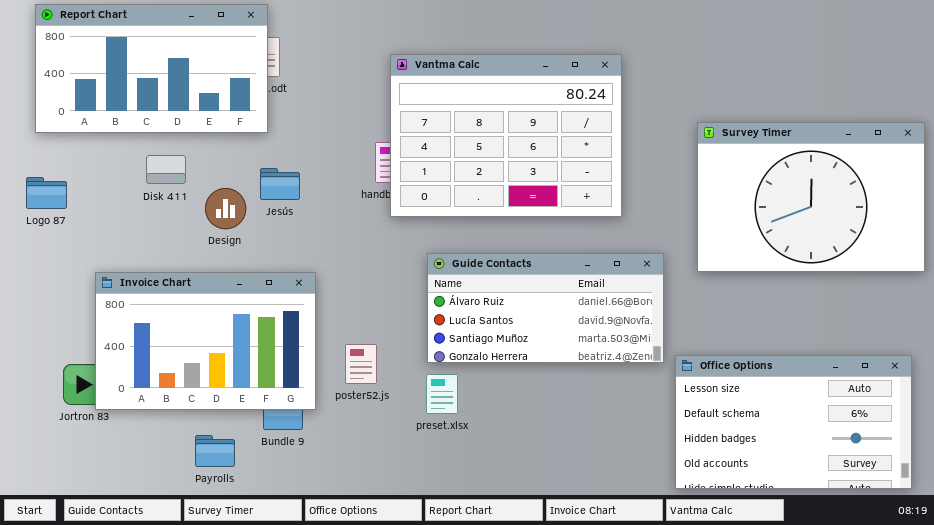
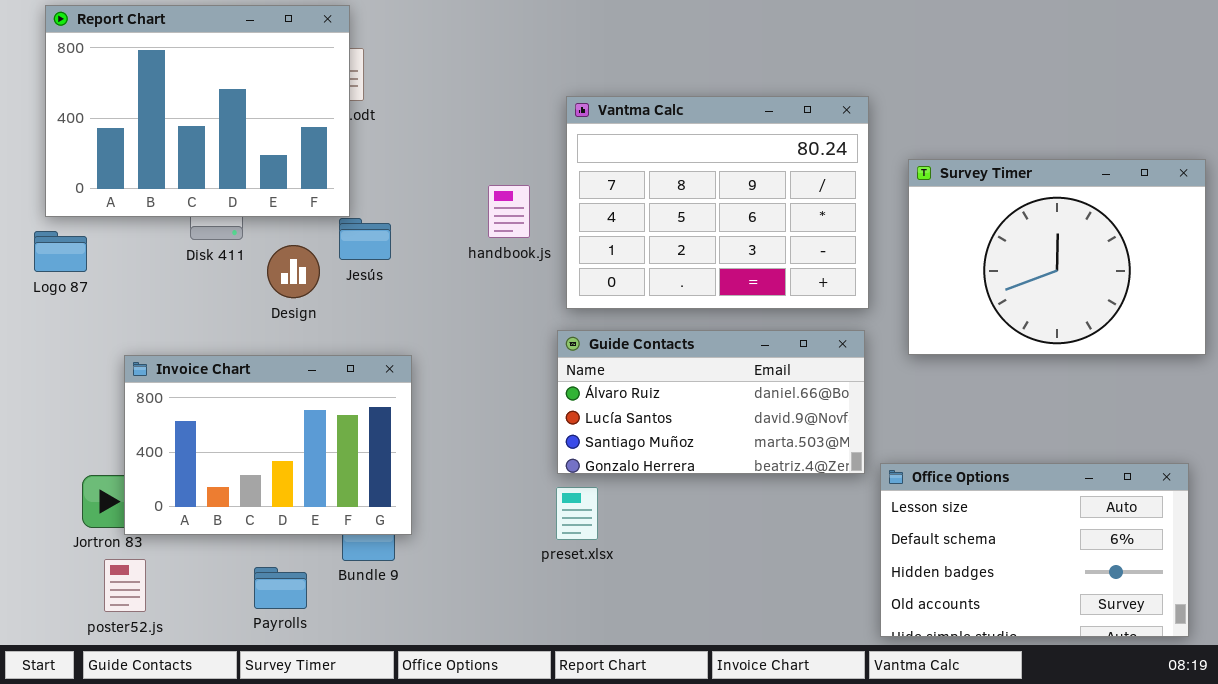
Report Chart: [35,4,268,133] -> [45,5,350,217], resized
Vantma Calc: [390,54,622,217] -> [566,96,869,309], moved
poster52.js: [345,344,377,384] -> [104,559,146,612], moved

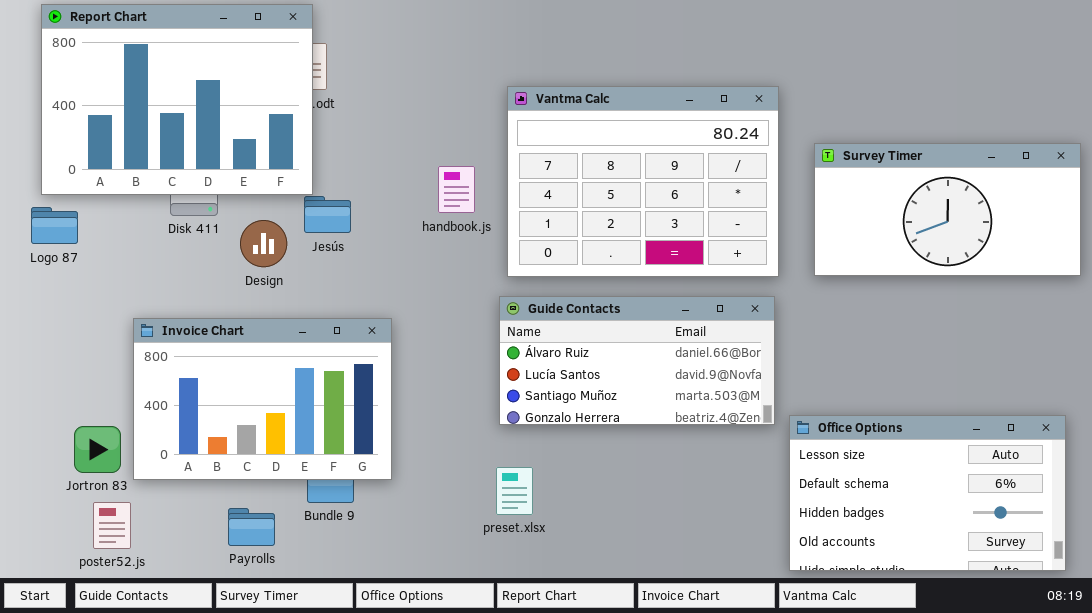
Survey Timer: [908,159,1206,355] -> [814,143,1081,276], resized
Invoice Chart: [124,355,412,535] -> [133,318,392,480], moved
preset.xlsx: [556,487,598,540] -> [496,467,533,515], moved

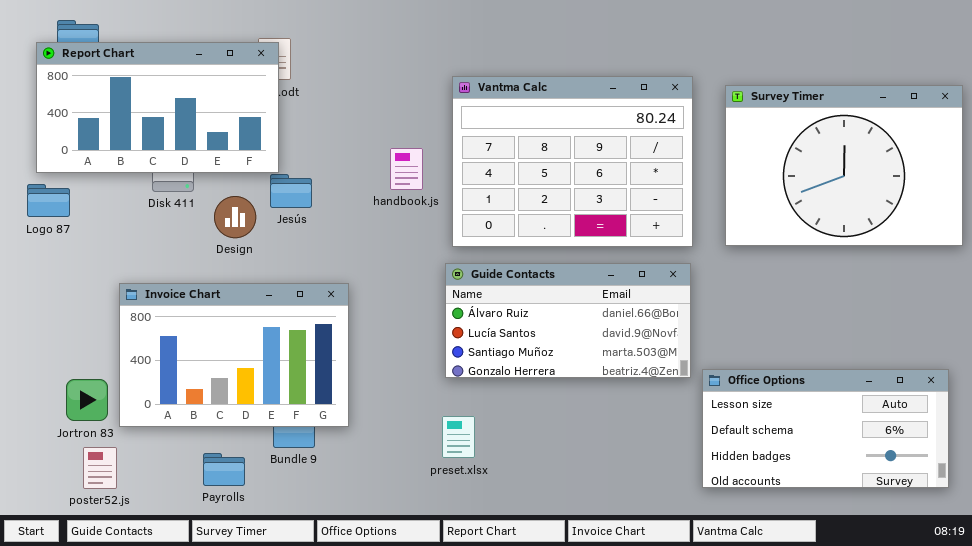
Report Chart: [41,4,313,195] -> [36,42,279,173], resized
Survey Timer: [814,143,1081,276] -> [725,85,963,246], resized
Office Options: [789,415,1066,571] -> [702,369,949,488], resized

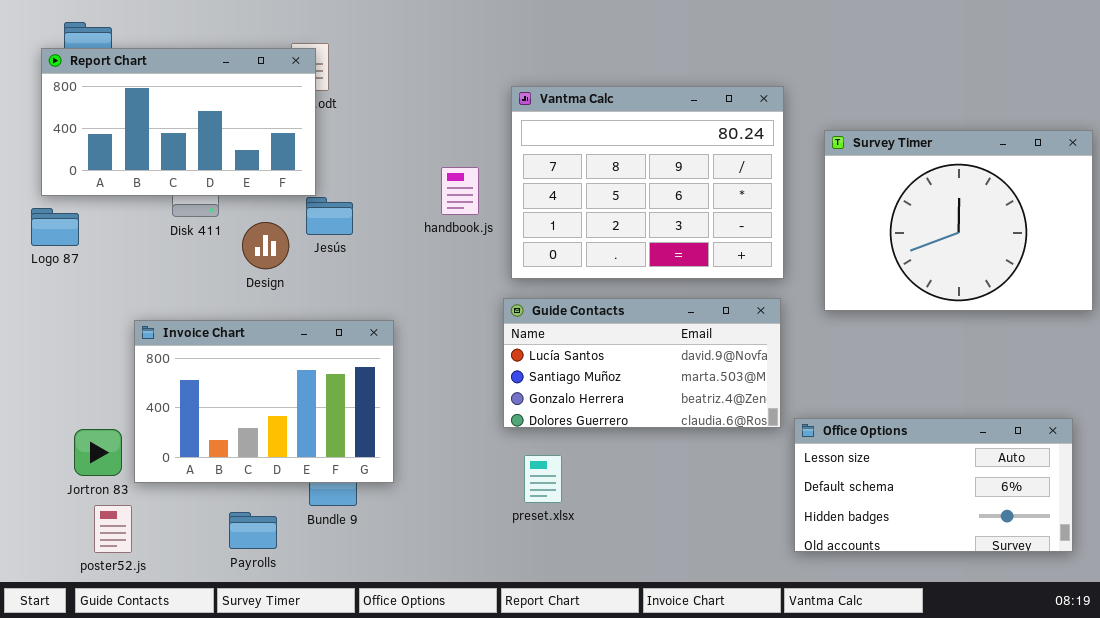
Survey Timer: [725,85,963,246] -> [824,130,1093,311], moved
Guide Contacts: [445,263,691,378] -> [503,298,781,428], scrolled down 1 row
preset.xlsx: [442,416,475,458] -> [524,455,562,503], moved

